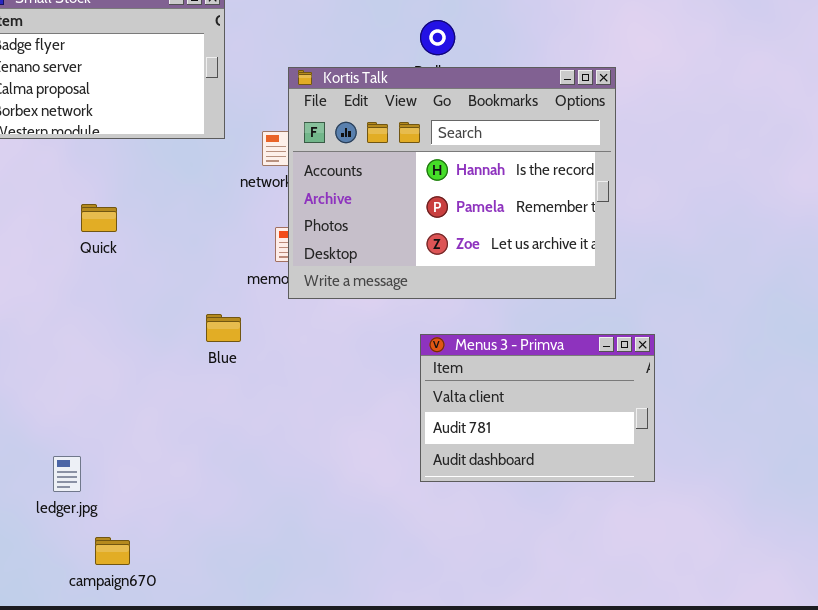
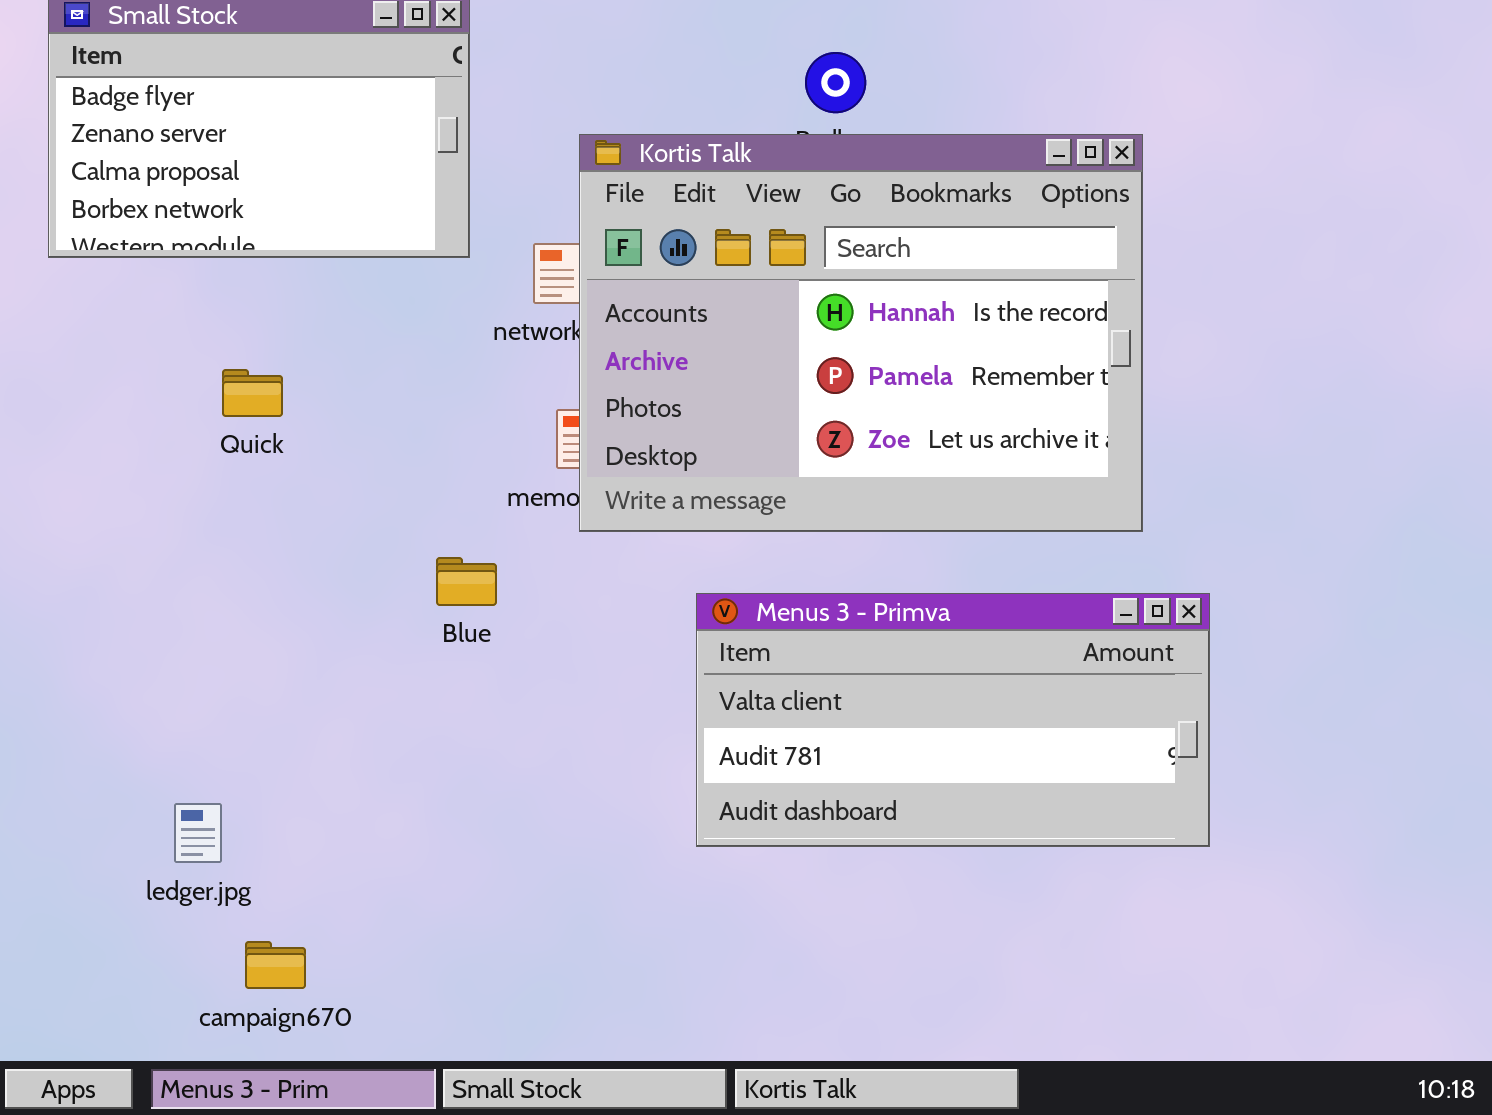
Menus 3 - Primva: [420,334,655,482] -> [696,593,1210,847], resized

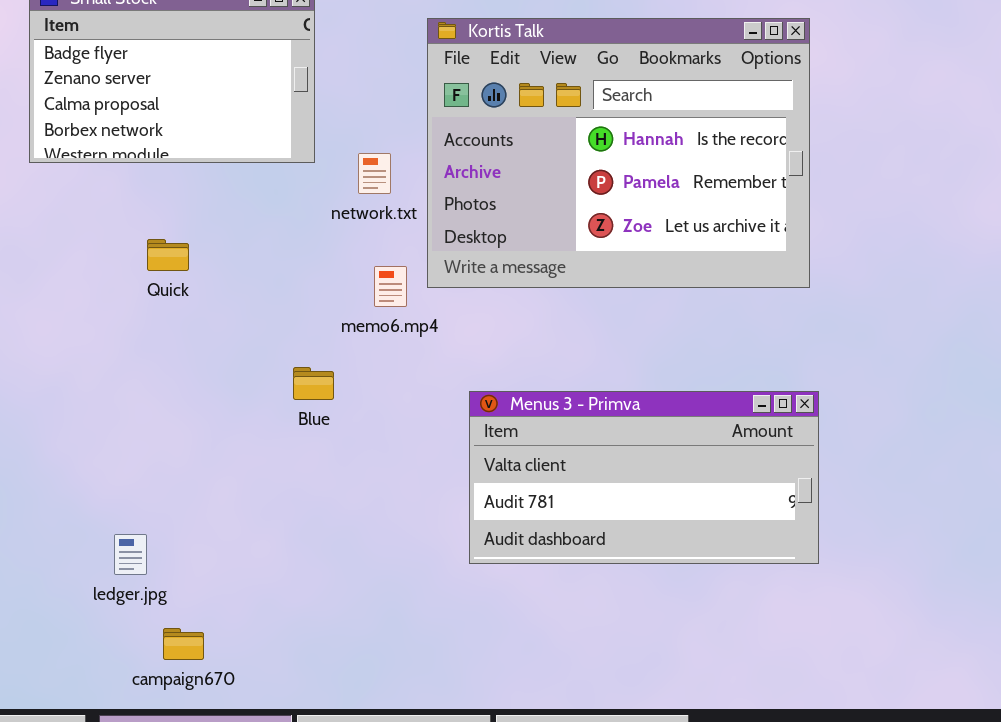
Kortis Talk: [579,134,1143,532] -> [427,18,810,288], moved

